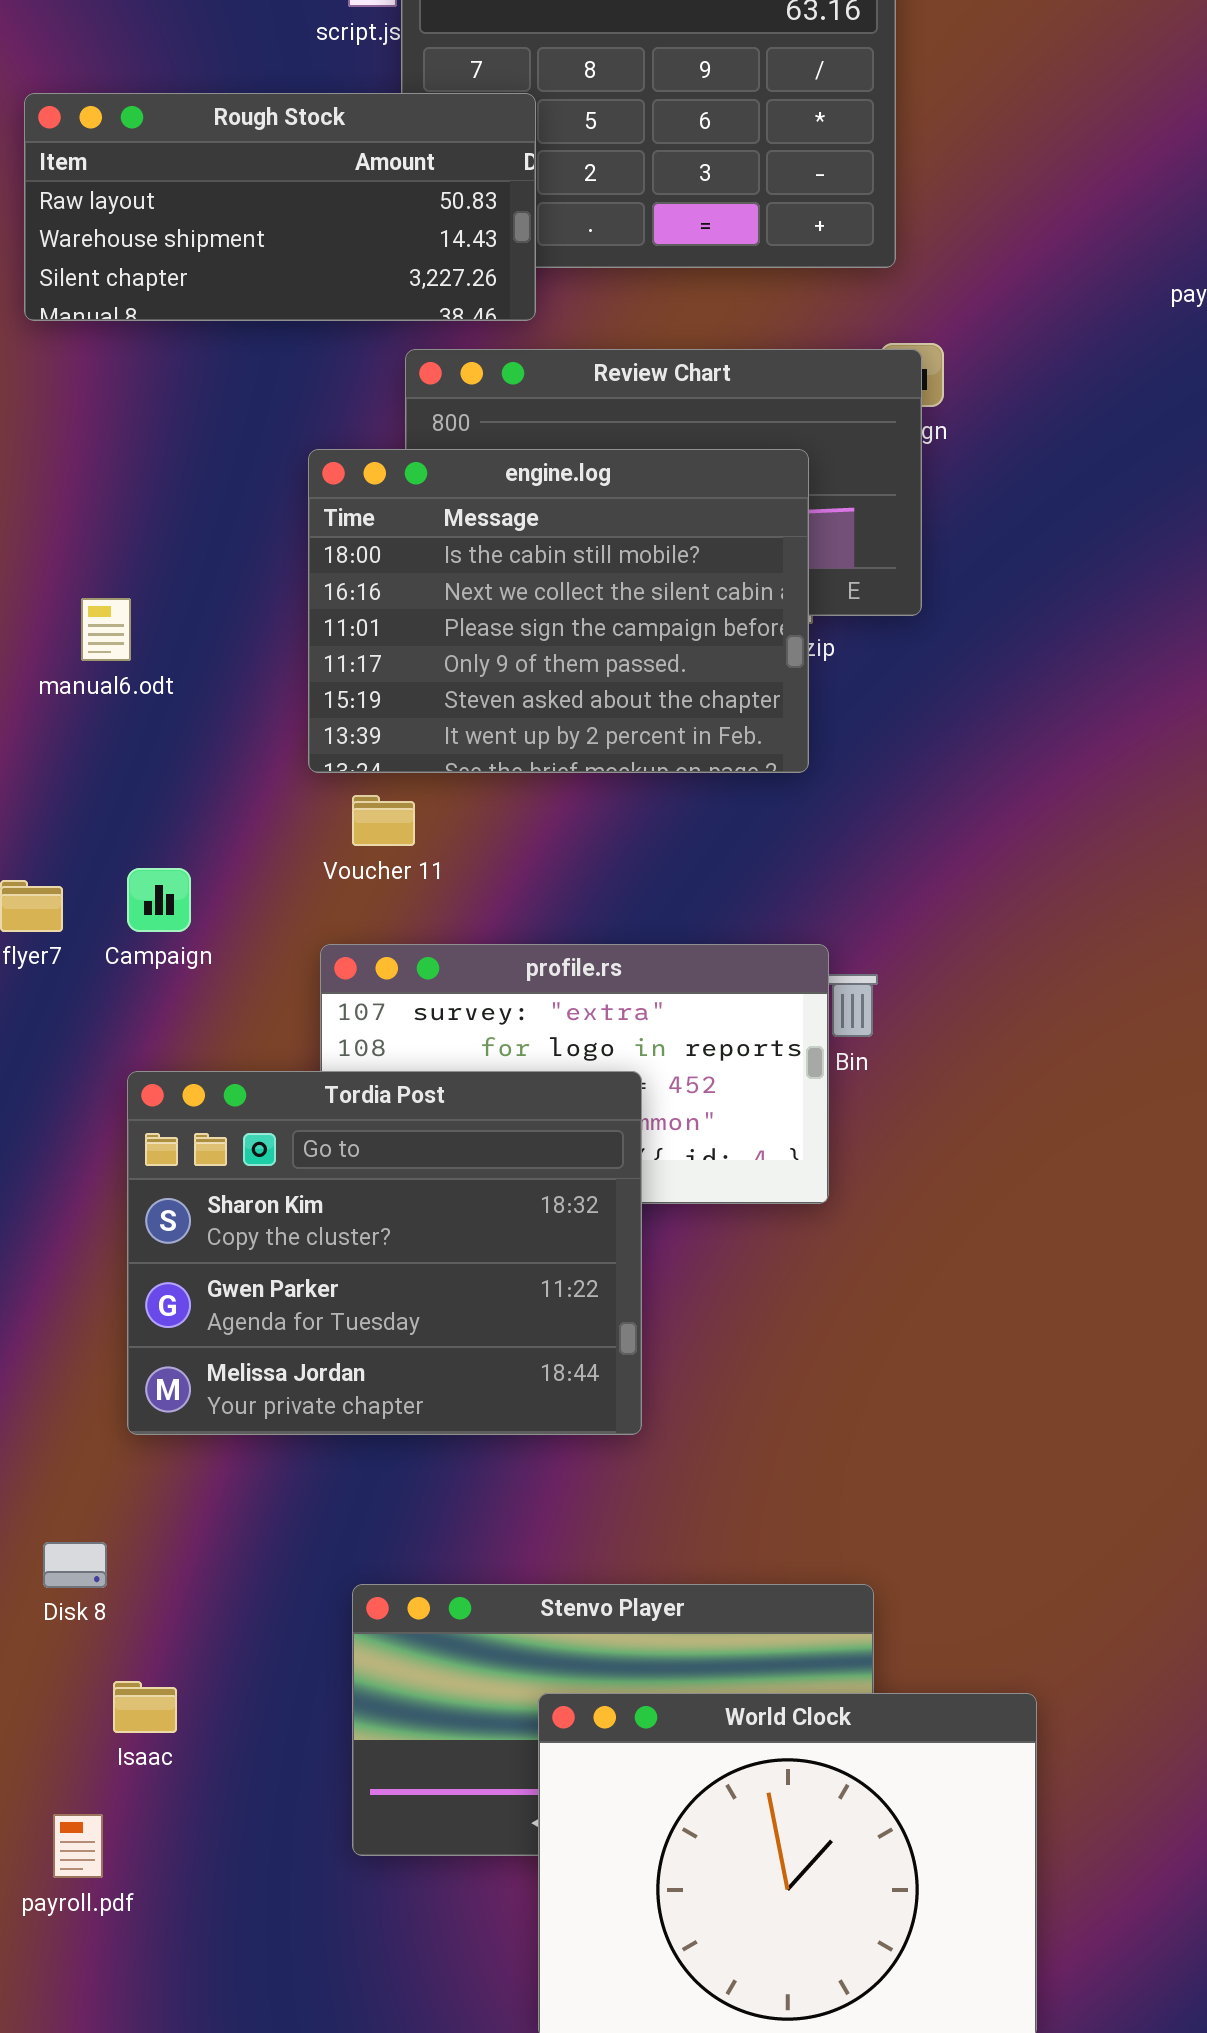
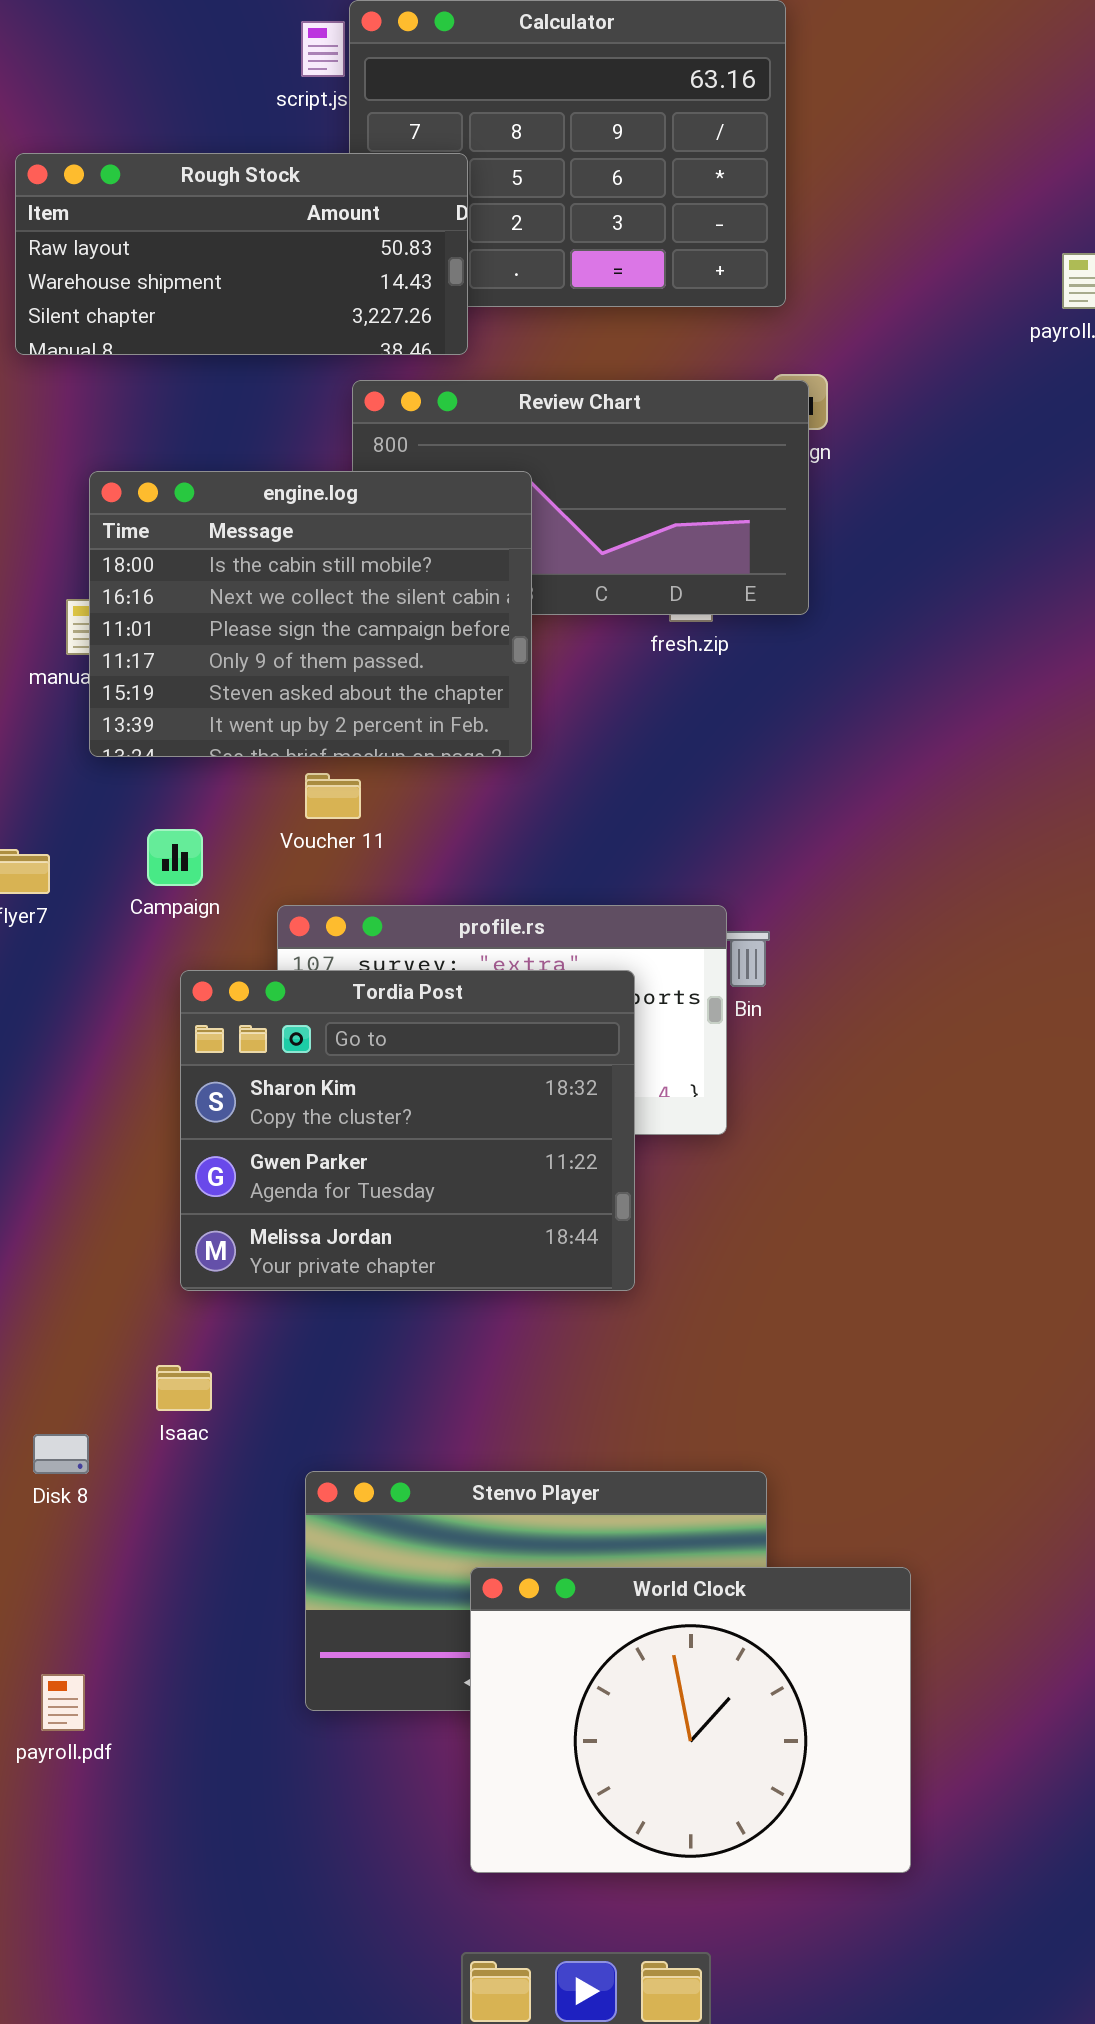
engine.log: [308,449,809,773] -> [89,471,532,757], moved
Campaign: [127,868,191,932] -> [147,829,203,886], moved
Tordia Post: [127,1071,642,1435] -> [180,970,635,1291], moved
Isaac: [113,1681,177,1733] -> [156,1365,212,1411], moved

